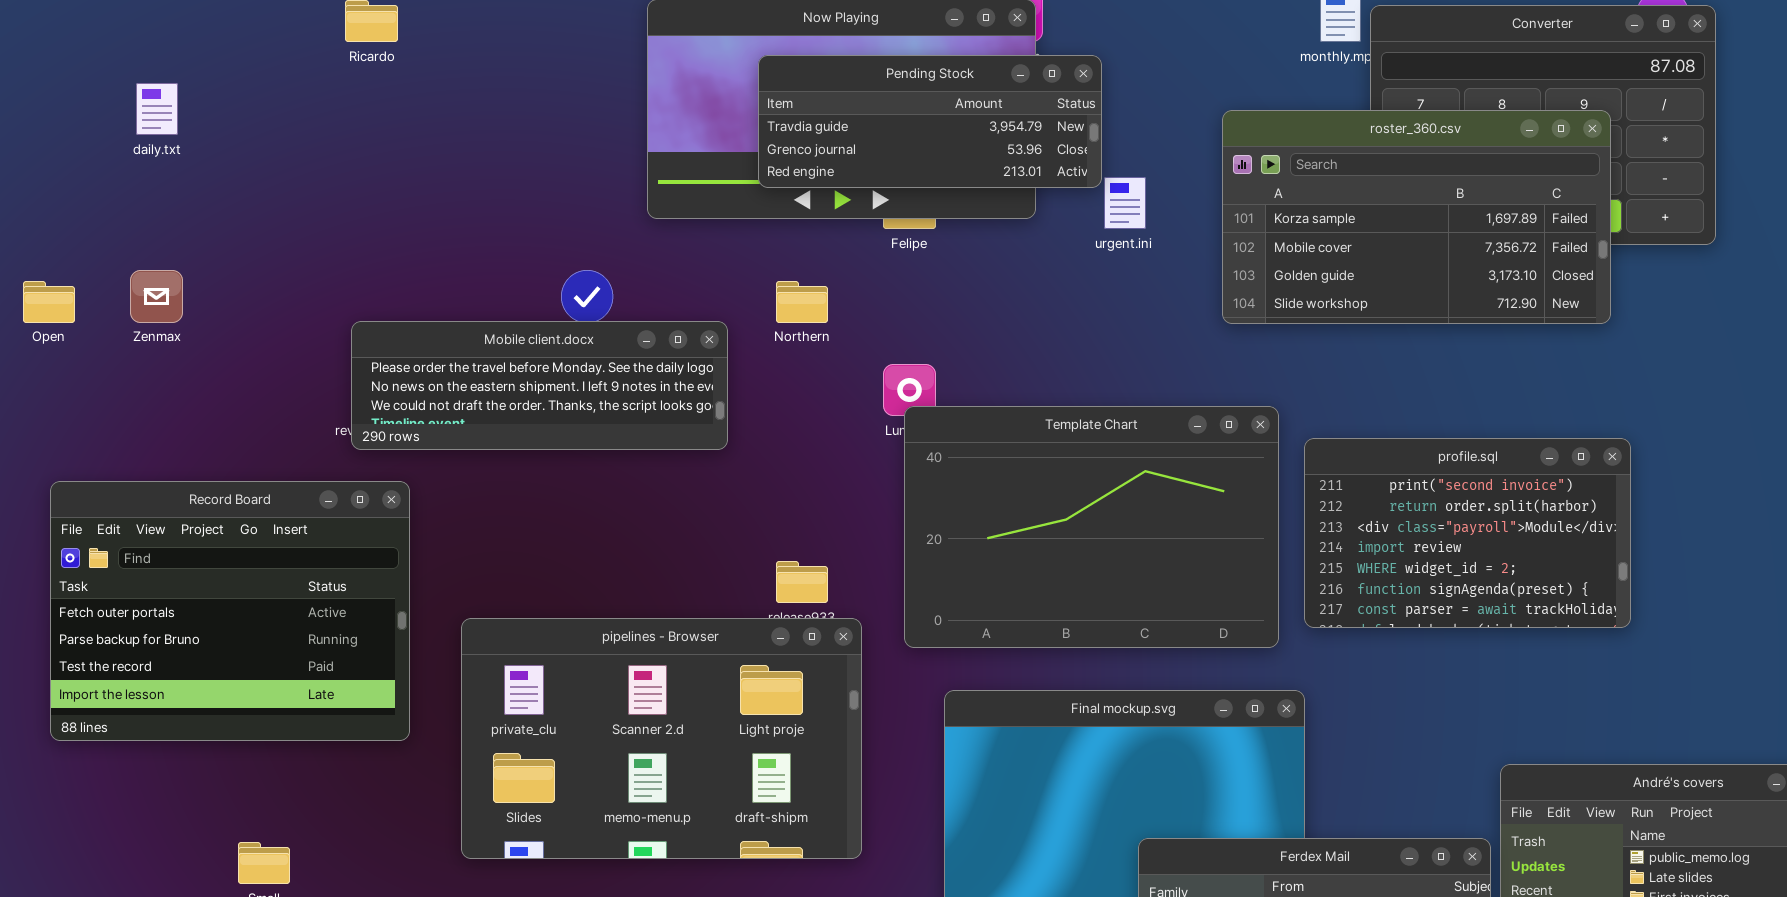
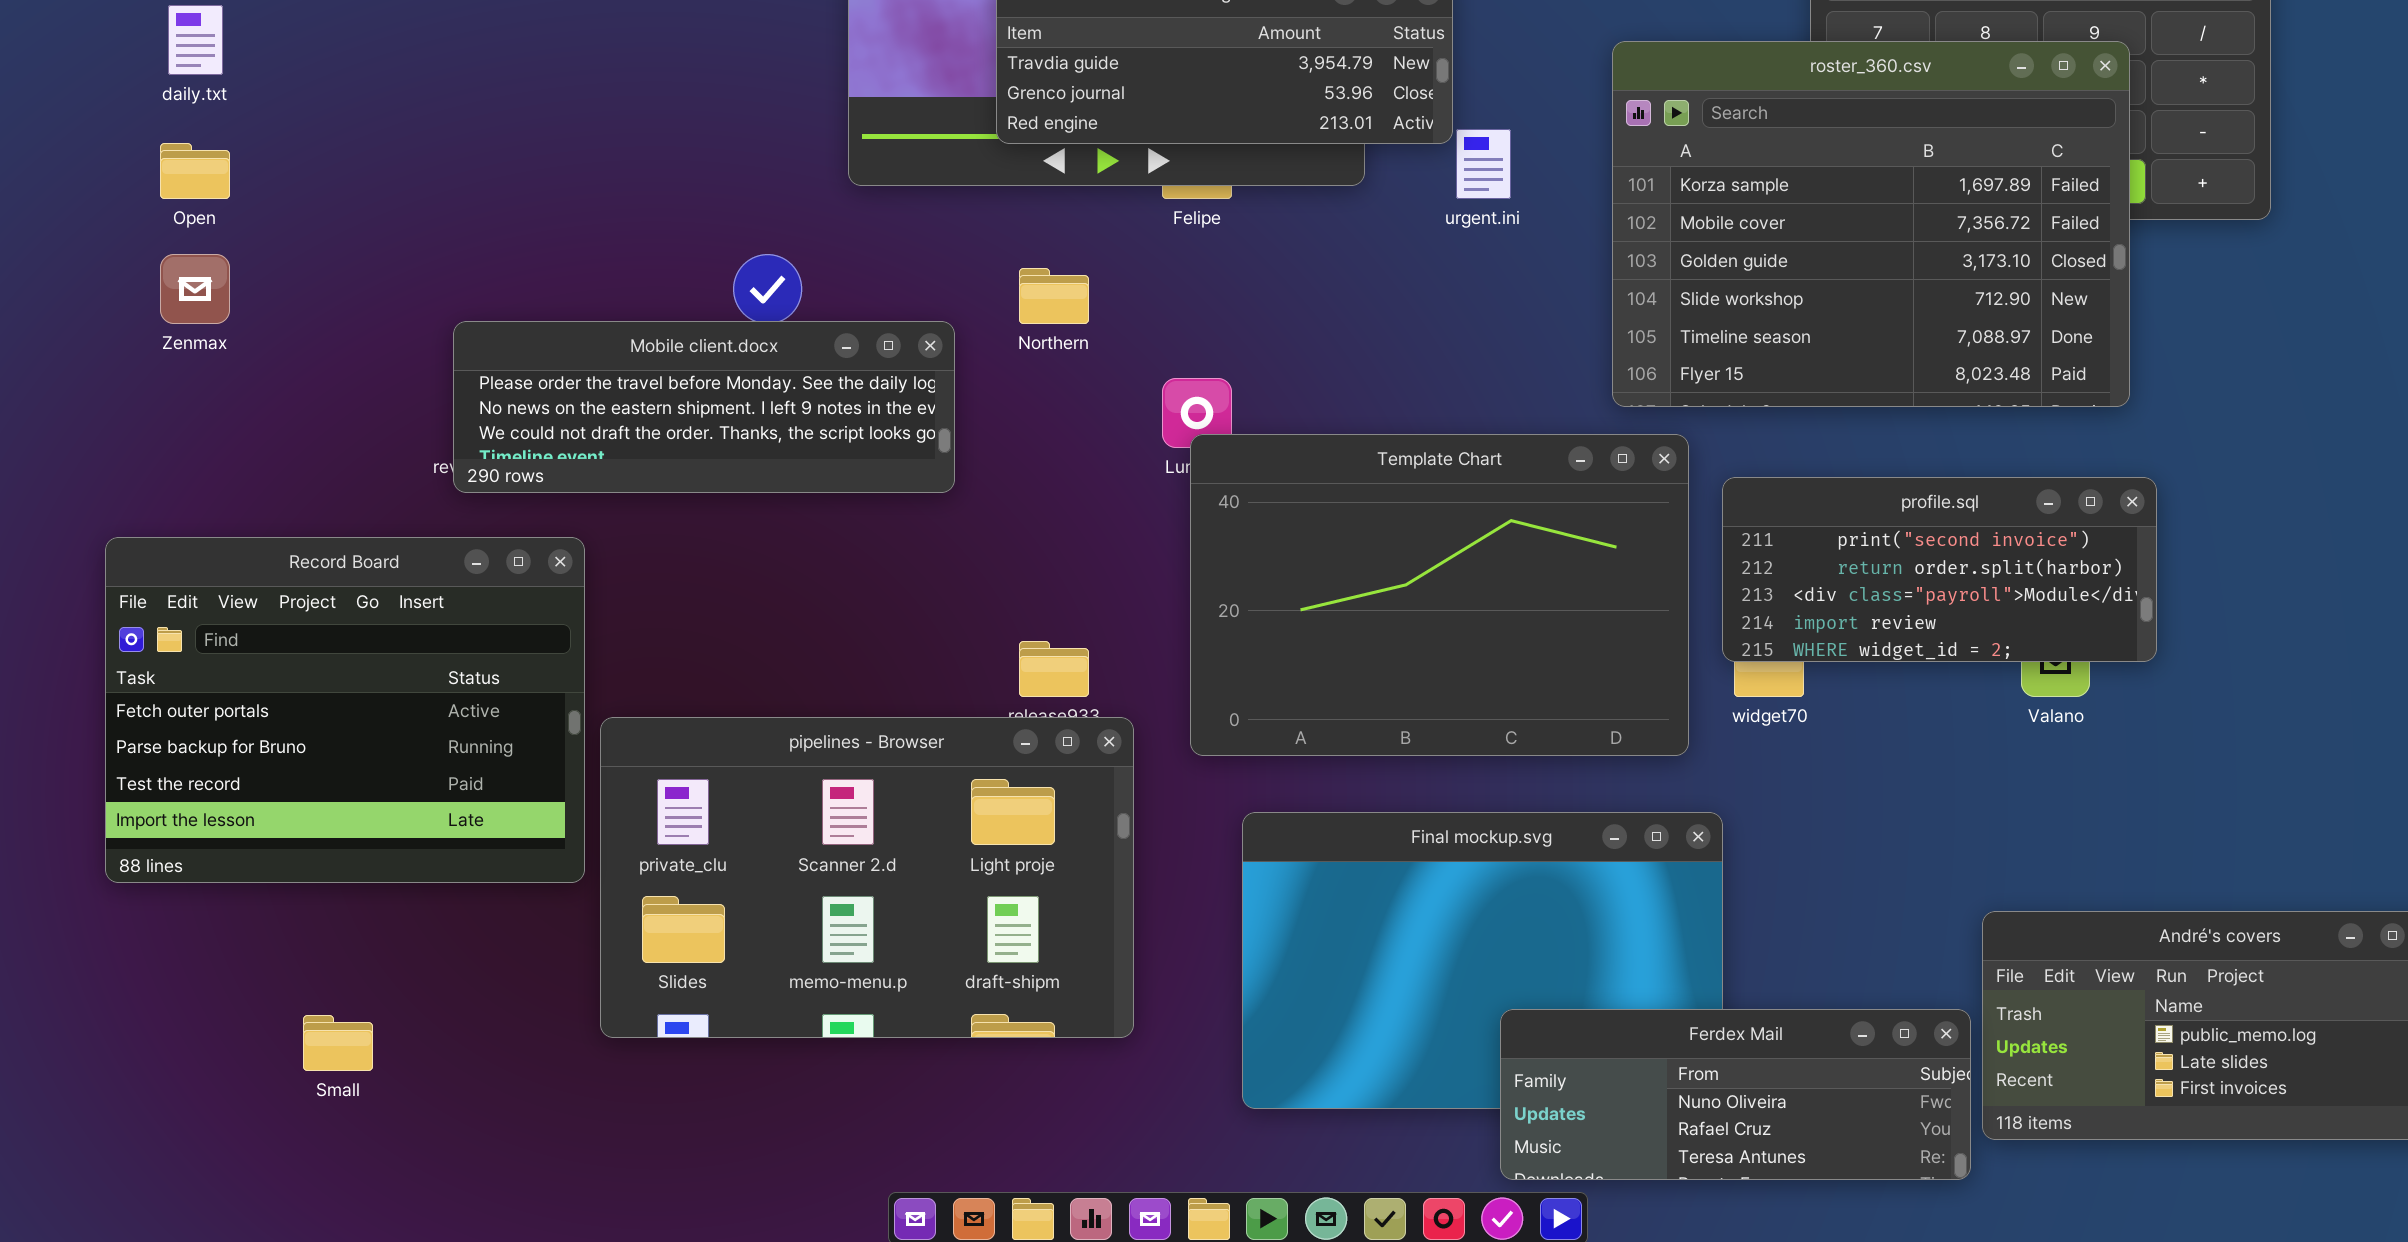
roster_360.csv: [1222,110,1611,324] -> [1612,41,2130,407], resized
Open: [23,281,75,323] -> [160,143,230,199], moved
profile.sql: [1304,438,1631,628] -> [1722,477,2157,662], resized
Record Board: [50,481,410,741] -> [105,537,585,883], moved

